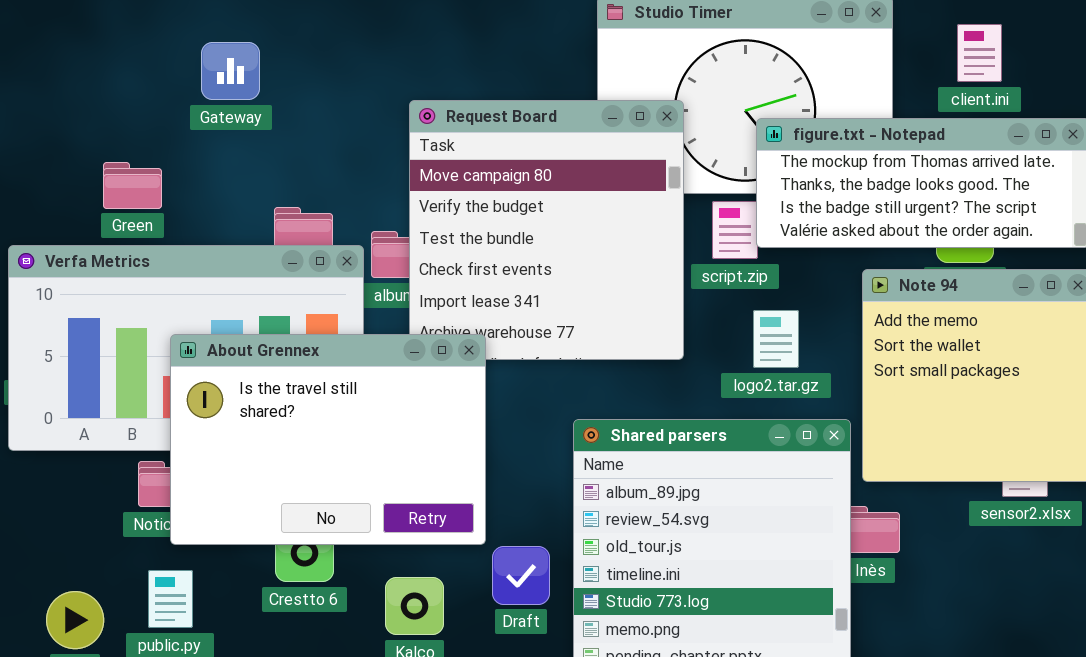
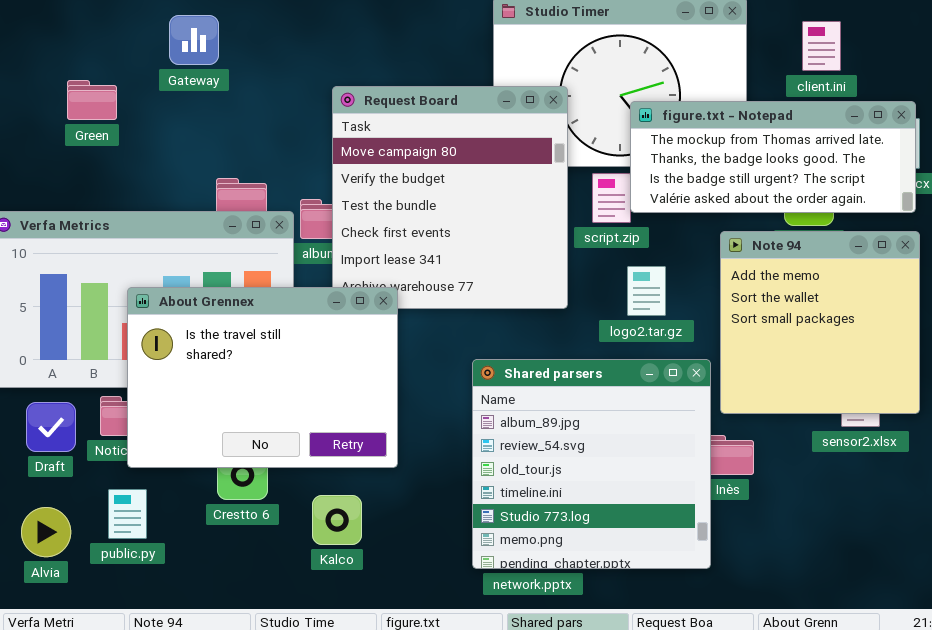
Gateway: [201,42,260,100] -> [169,15,219,65], moved
Green: [103,162,162,209] -> [67,80,117,120], moved
Draft: [492,546,550,605] -> [26,402,76,452], moved

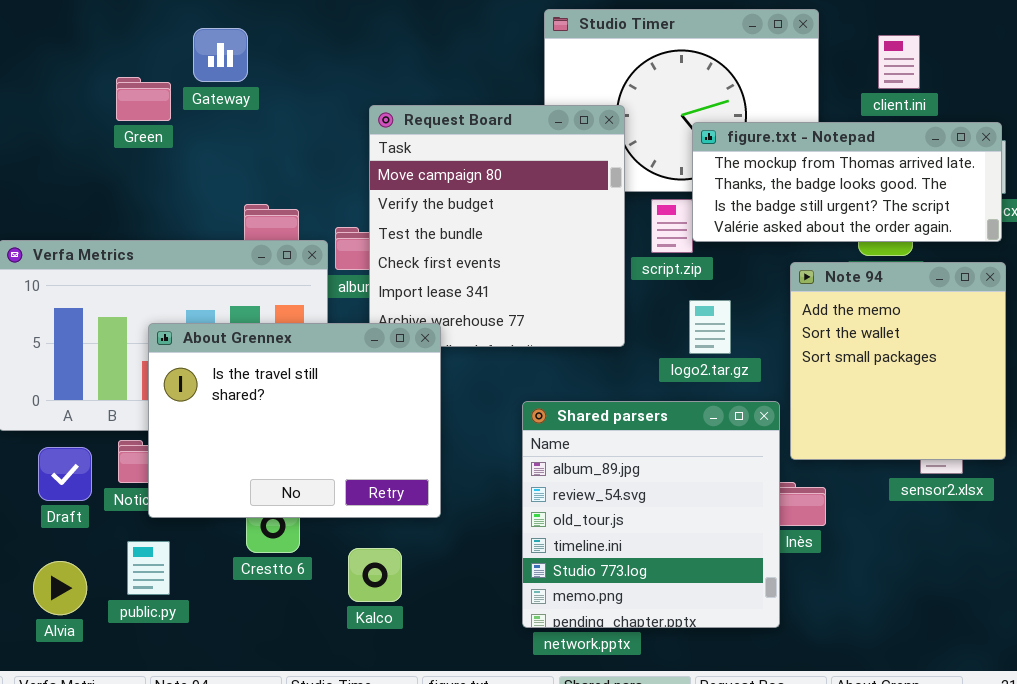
Green: [67,80,117,120] -> [116,77,171,121], moved

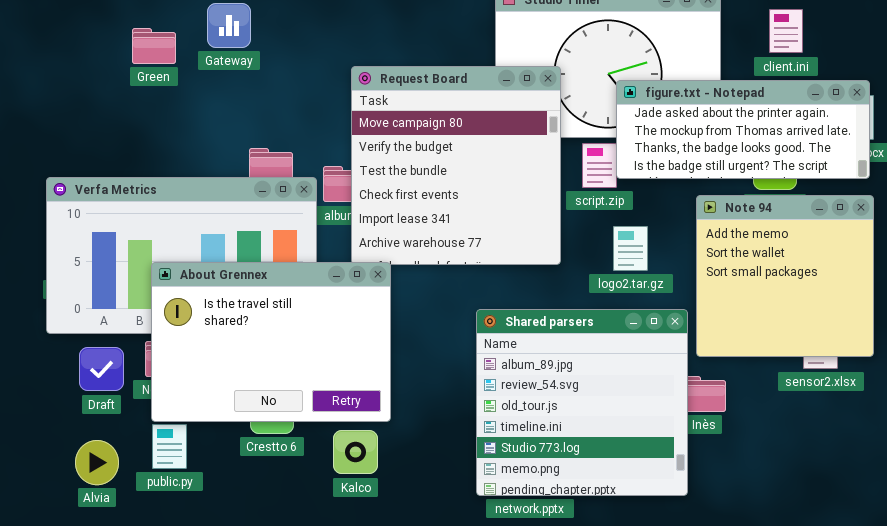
Green: [116,77,171,121] -> [132,28,176,64], moved
figure.txt - Notepad: [692,122,1002,242] -> [616,80,870,179], scrolled up 1 row
About Grennex: [148,323,441,518] -> [151,262,391,422], moved

